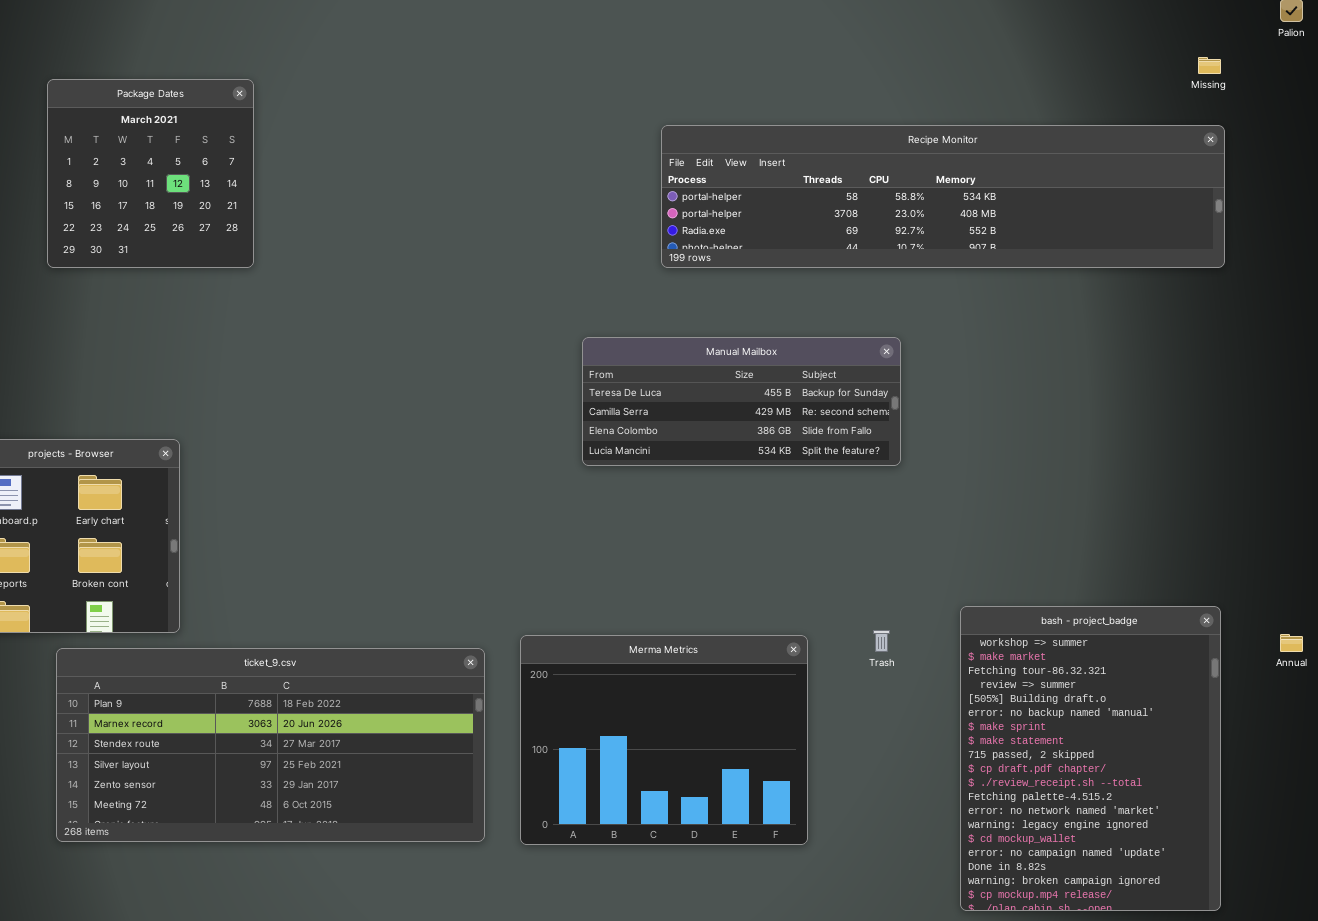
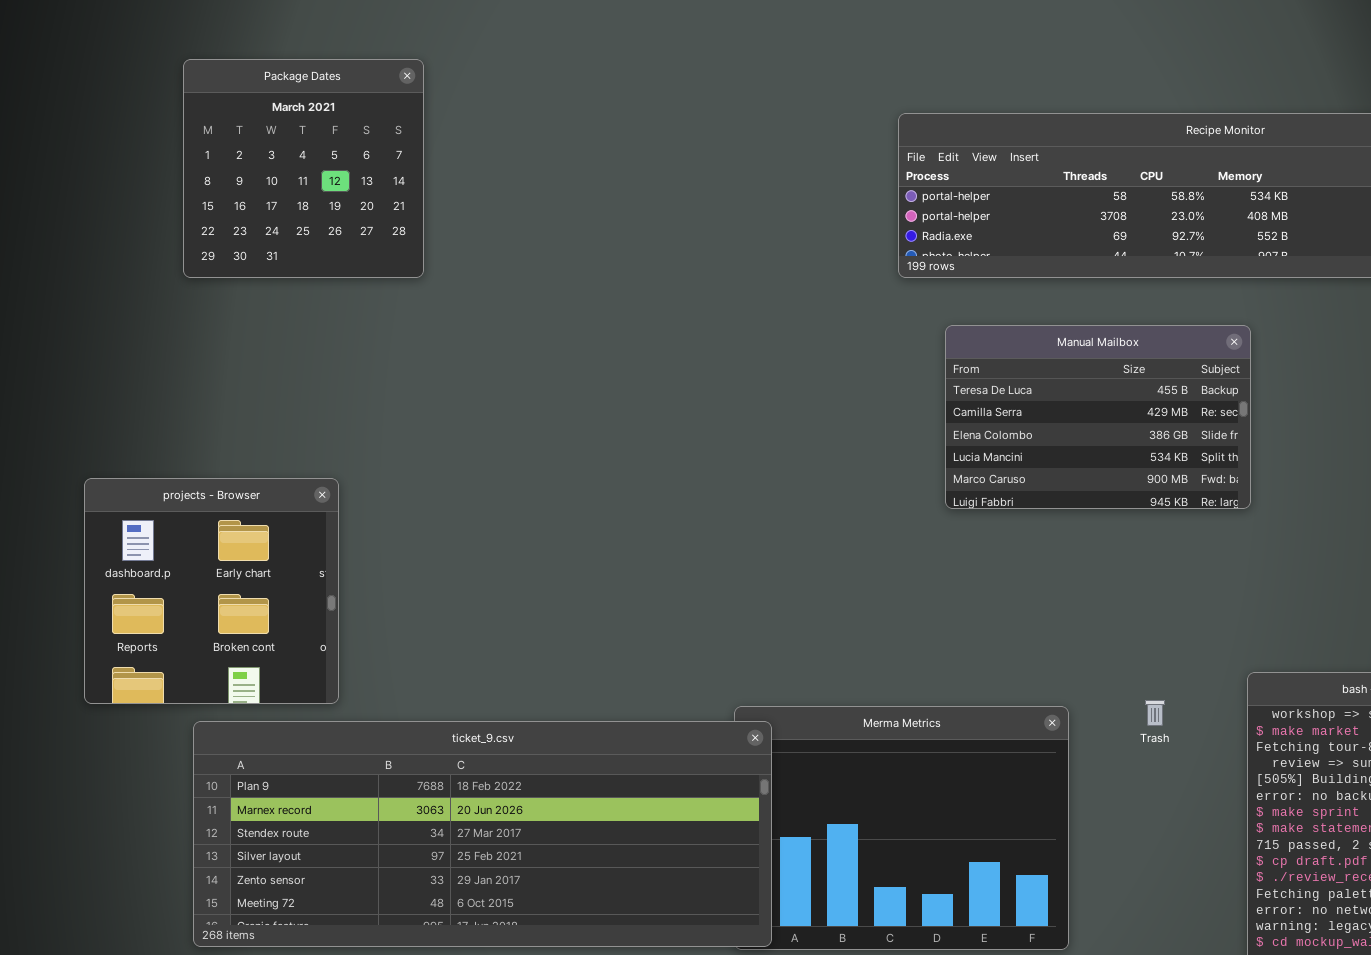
Manual Mailbox: [582,337,901,466] -> [945,325,1251,509], moved, resized
ticket_9.csv: [56,648,485,842] -> [193,721,772,947], resized

